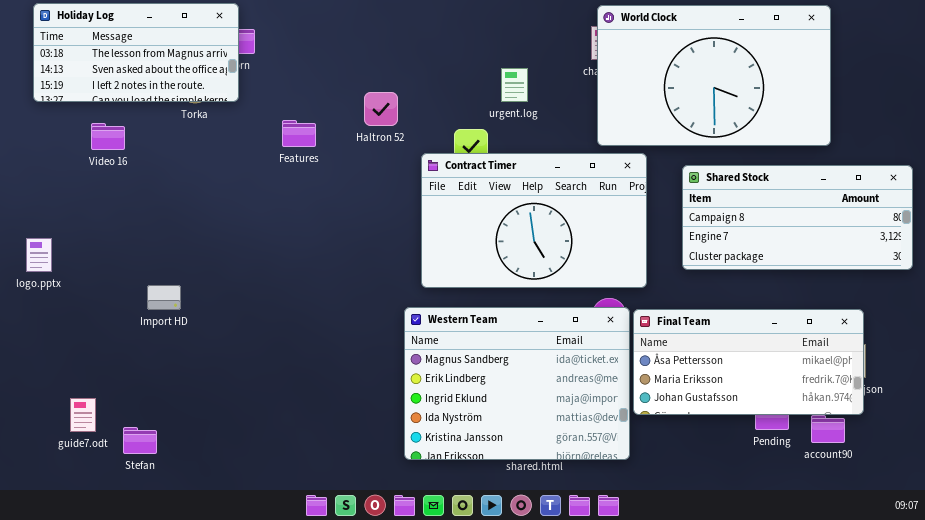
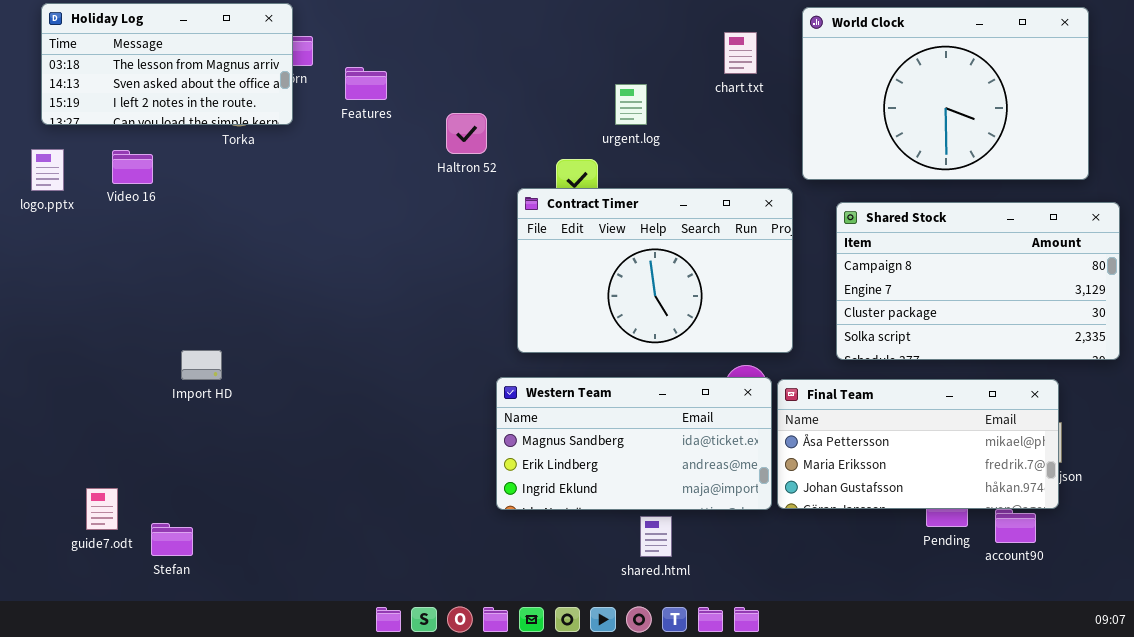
World Clock: [597,5,831,146] -> [802,7,1089,180], moved
Features: [282,120,316,147] -> [345,67,387,100], moved
Shared Stock: [682,165,913,270] -> [836,202,1120,360], resized
logo.pptx: [26,238,52,272] -> [31,149,64,191], moved
Western Team: [404,307,630,460] -> [496,377,772,510], resized

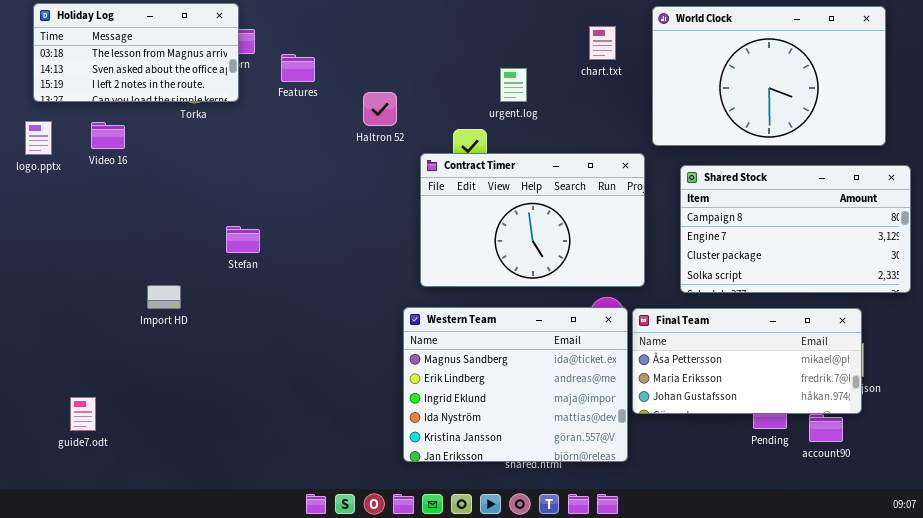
Western Team: [496,377,772,510] -> [403,307,628,462], resized
Stefan: [151,523,193,556] -> [226,226,260,253], moved

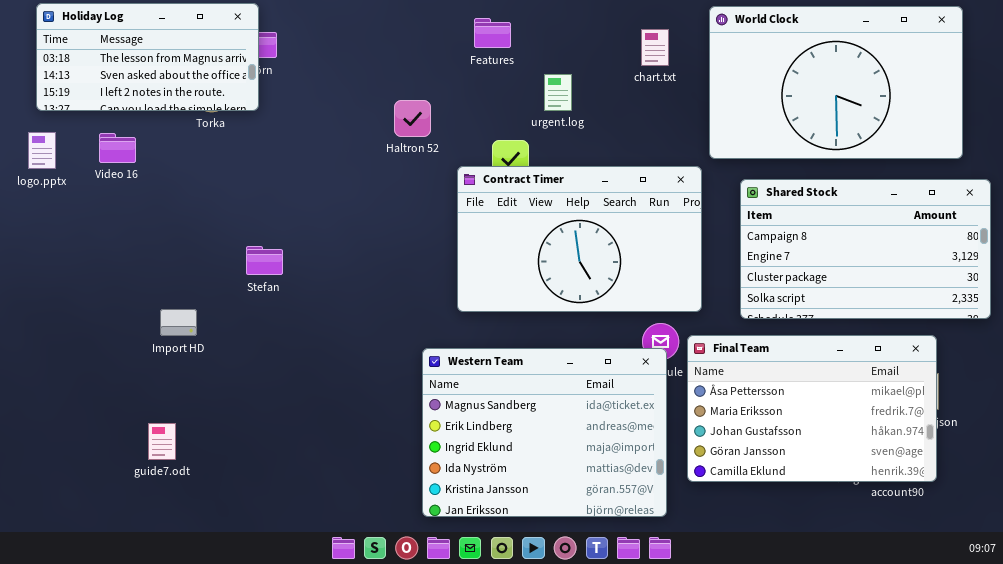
Features: [281,54,315,82] -> [474,18,511,48], moved
Western Team: [403,307,628,462] -> [422,348,667,517], moved
Final Team: [632,308,862,414] -> [687,335,937,482], resized
guide7.odt: [70,397,96,431] -> [148,423,176,460], moved

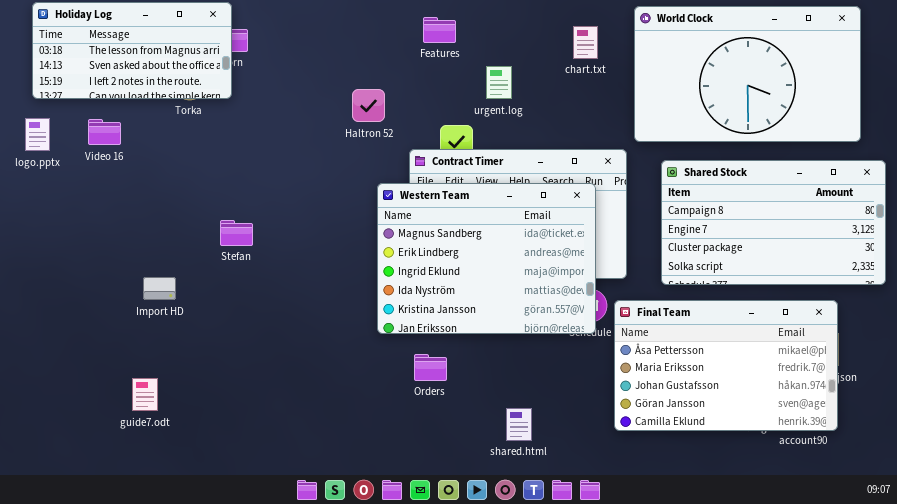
Western Team: [422,348,667,517] -> [377,183,596,334], moved

